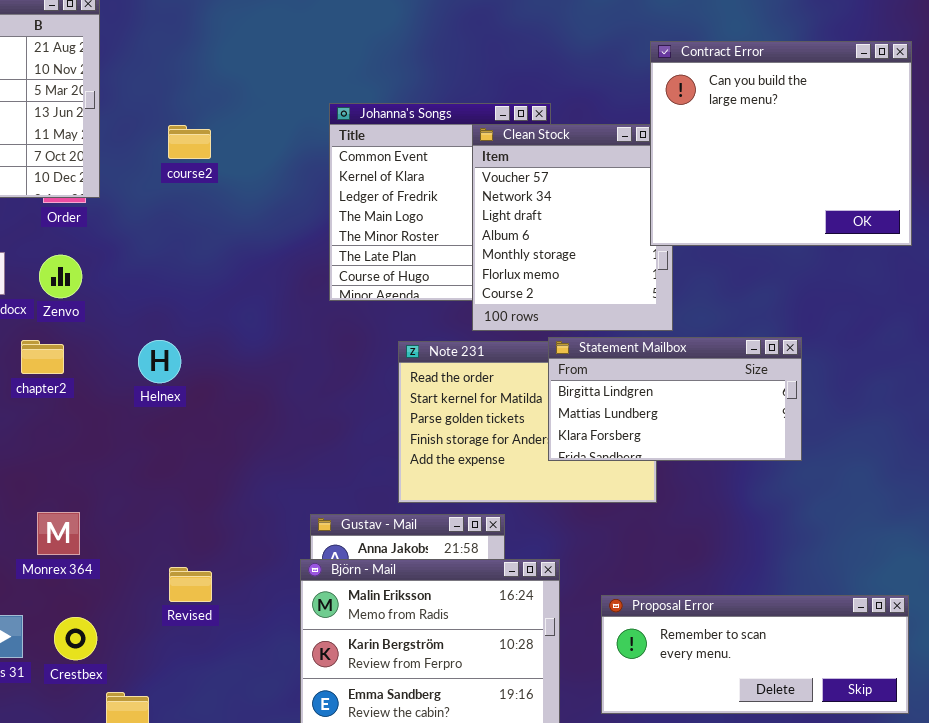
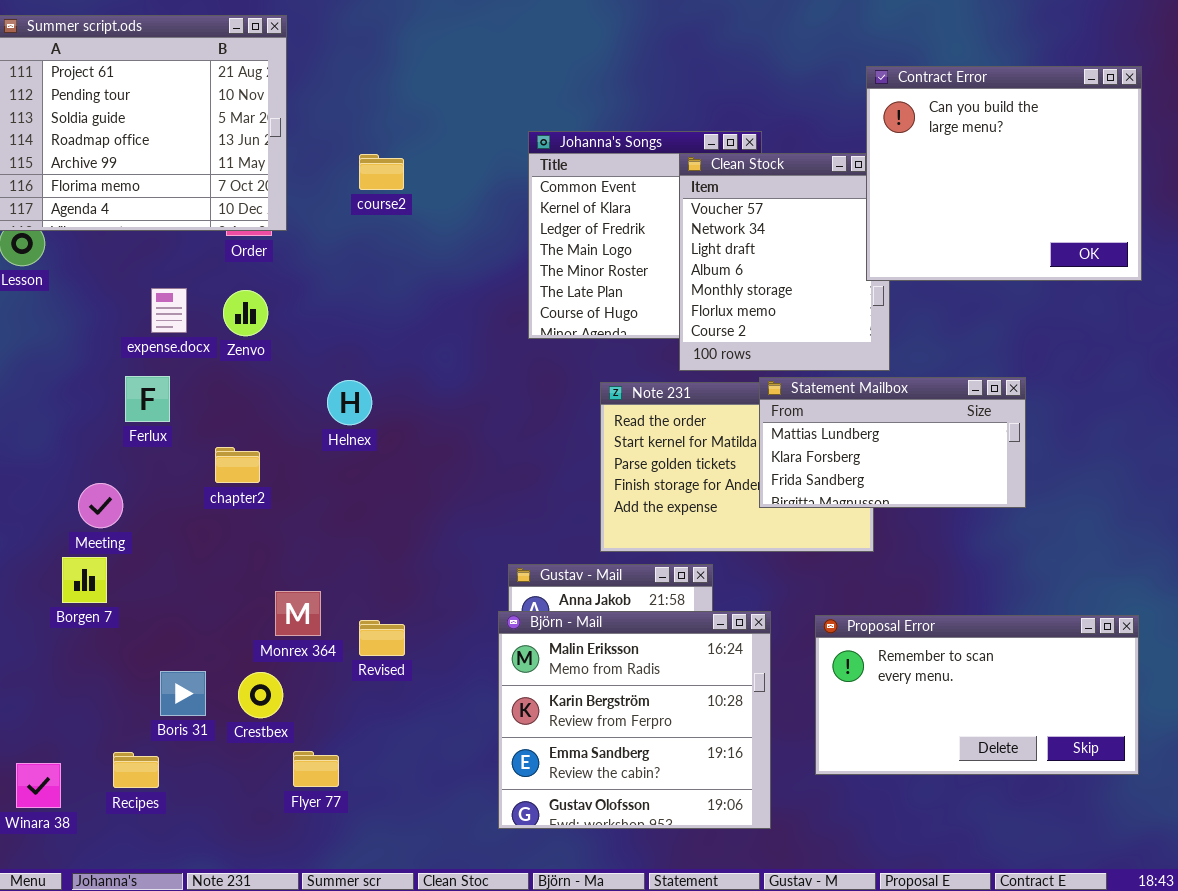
Statement Mailbox: [548,337,802,461] -> [759,377,1026,508], scrolled down 1 row
chapter2: [21,340,64,374] -> [215,447,260,483], moved
Monrex 364: [37,512,80,555] -> [275,591,321,636], moved
Proposal Error: [601,595,909,714] -> [815,615,1139,775], resized

